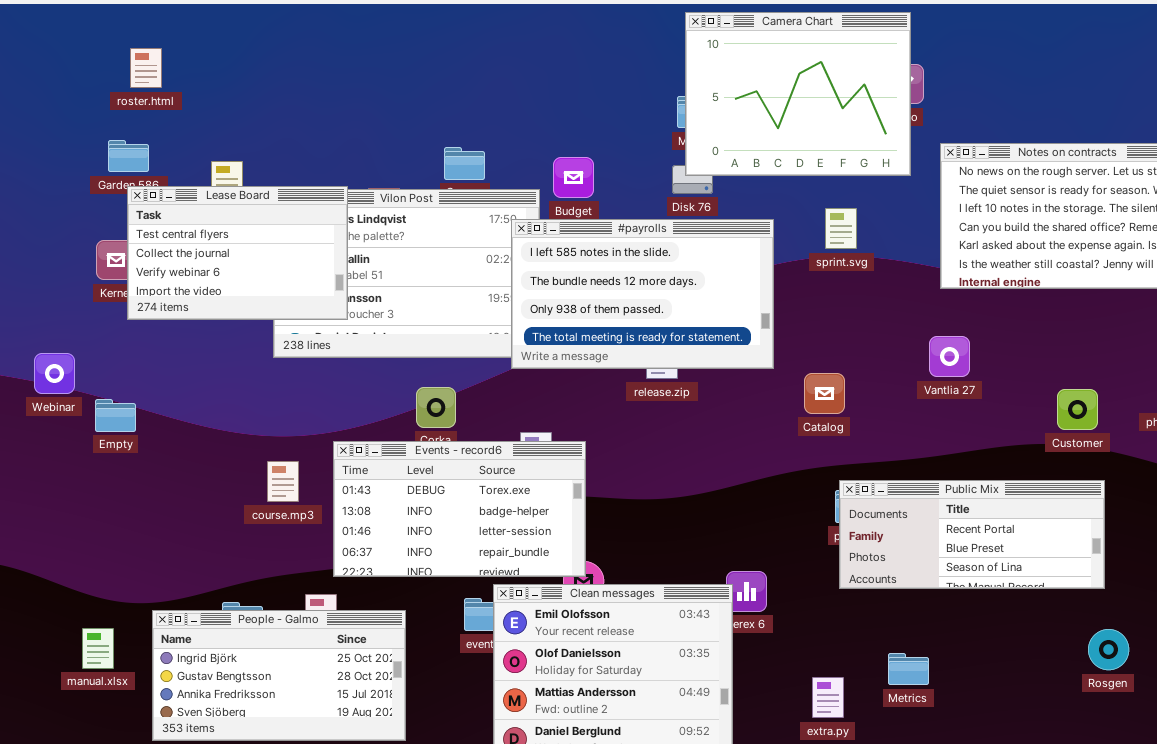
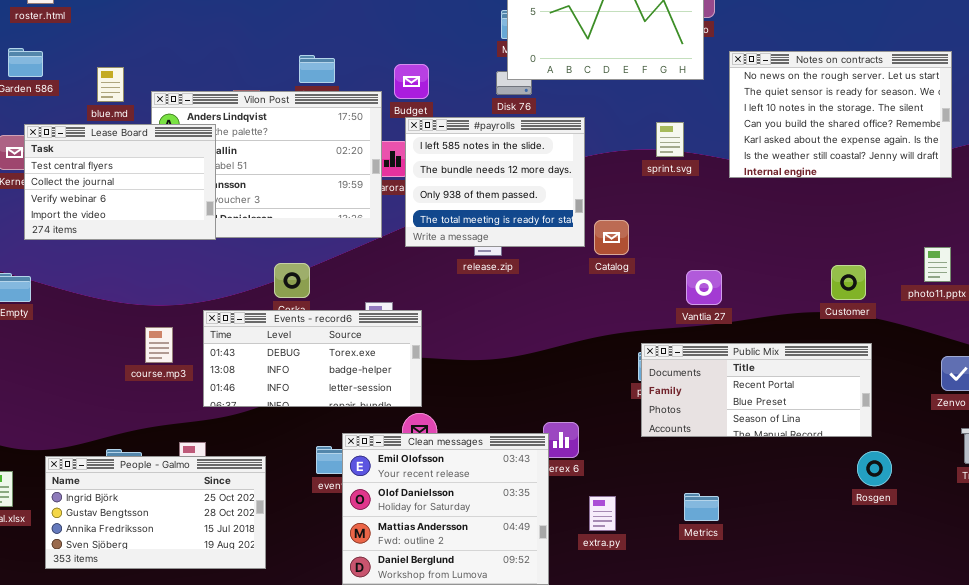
Lease Board: [127,186,348,320] -> [24,124,216,240], moved
sprint.svg: [825,208,857,249] -> [656,122,684,157], moved
#payrolls: [511,219,774,369] -> [405,117,585,247], resized
Vantlia 27: [929,336,970,377] -> [686,270,722,305], moved
Catalog: [804,373,845,414] -> [594,220,629,255], moved
Events - record6: [333,441,586,577] -> [203,310,422,407], resized
Rosgen: [1088,629,1129,670] -> [857,451,892,486], moved
extra.py: [812,677,844,718] -> [589,496,616,531], moved

